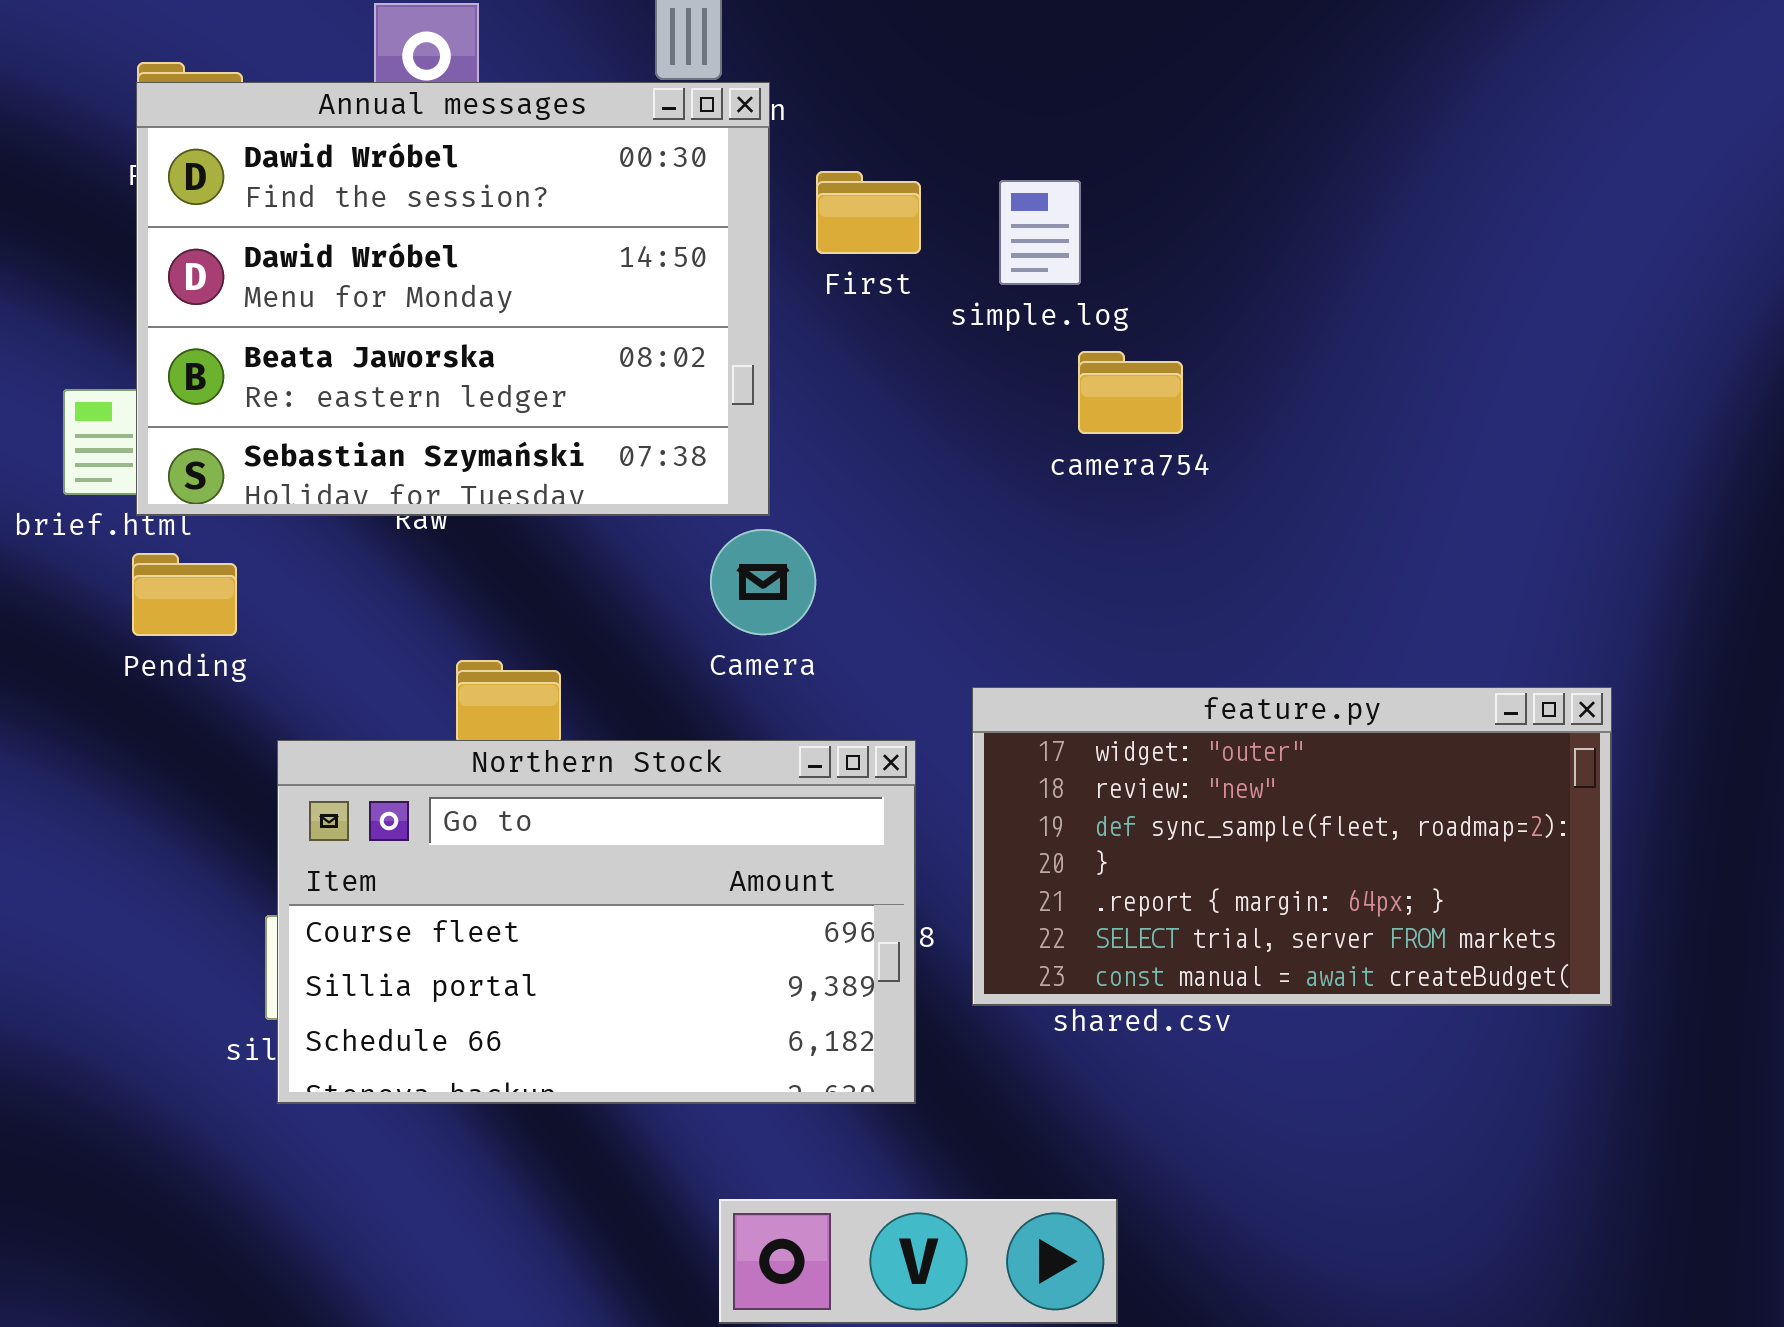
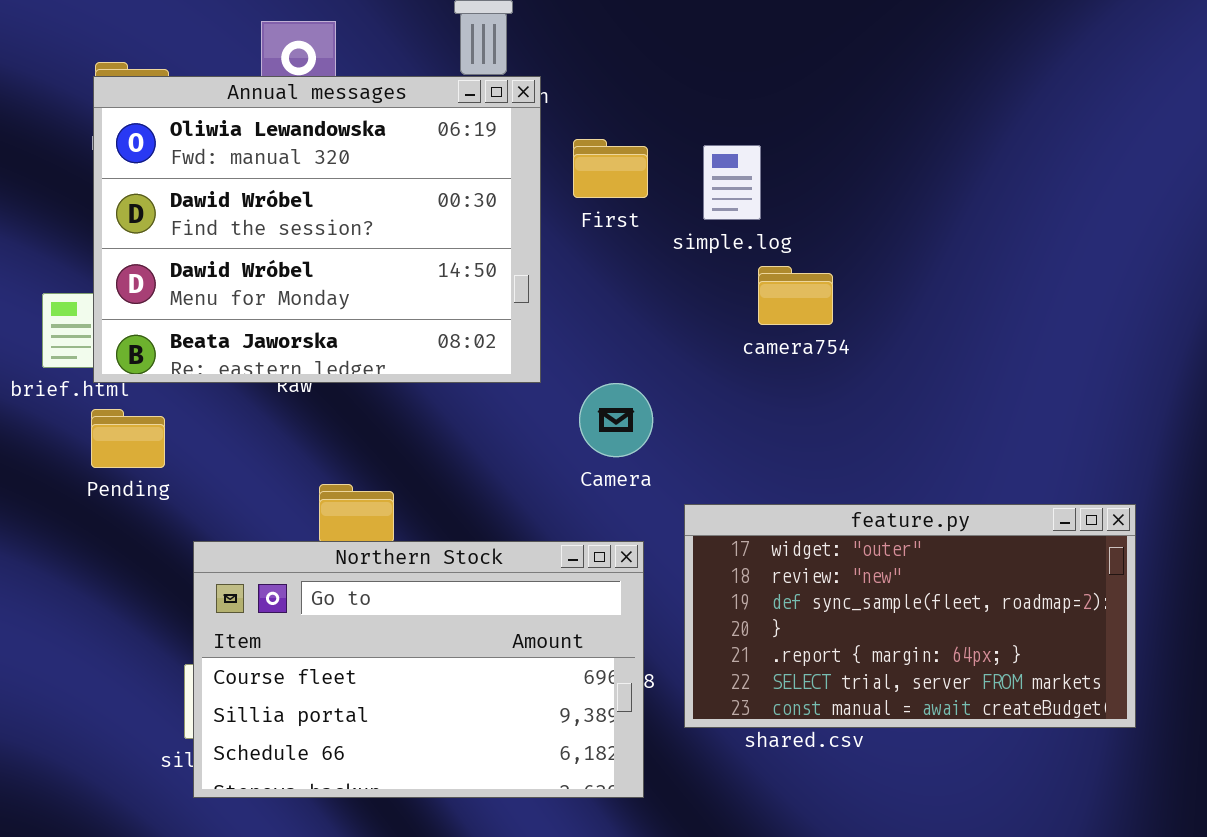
Annual messages: [136,82,770,516] -> [93,76,541,383], scrolled up 1 row
Camera: [710,529,816,635] -> [579,383,653,457], moved

